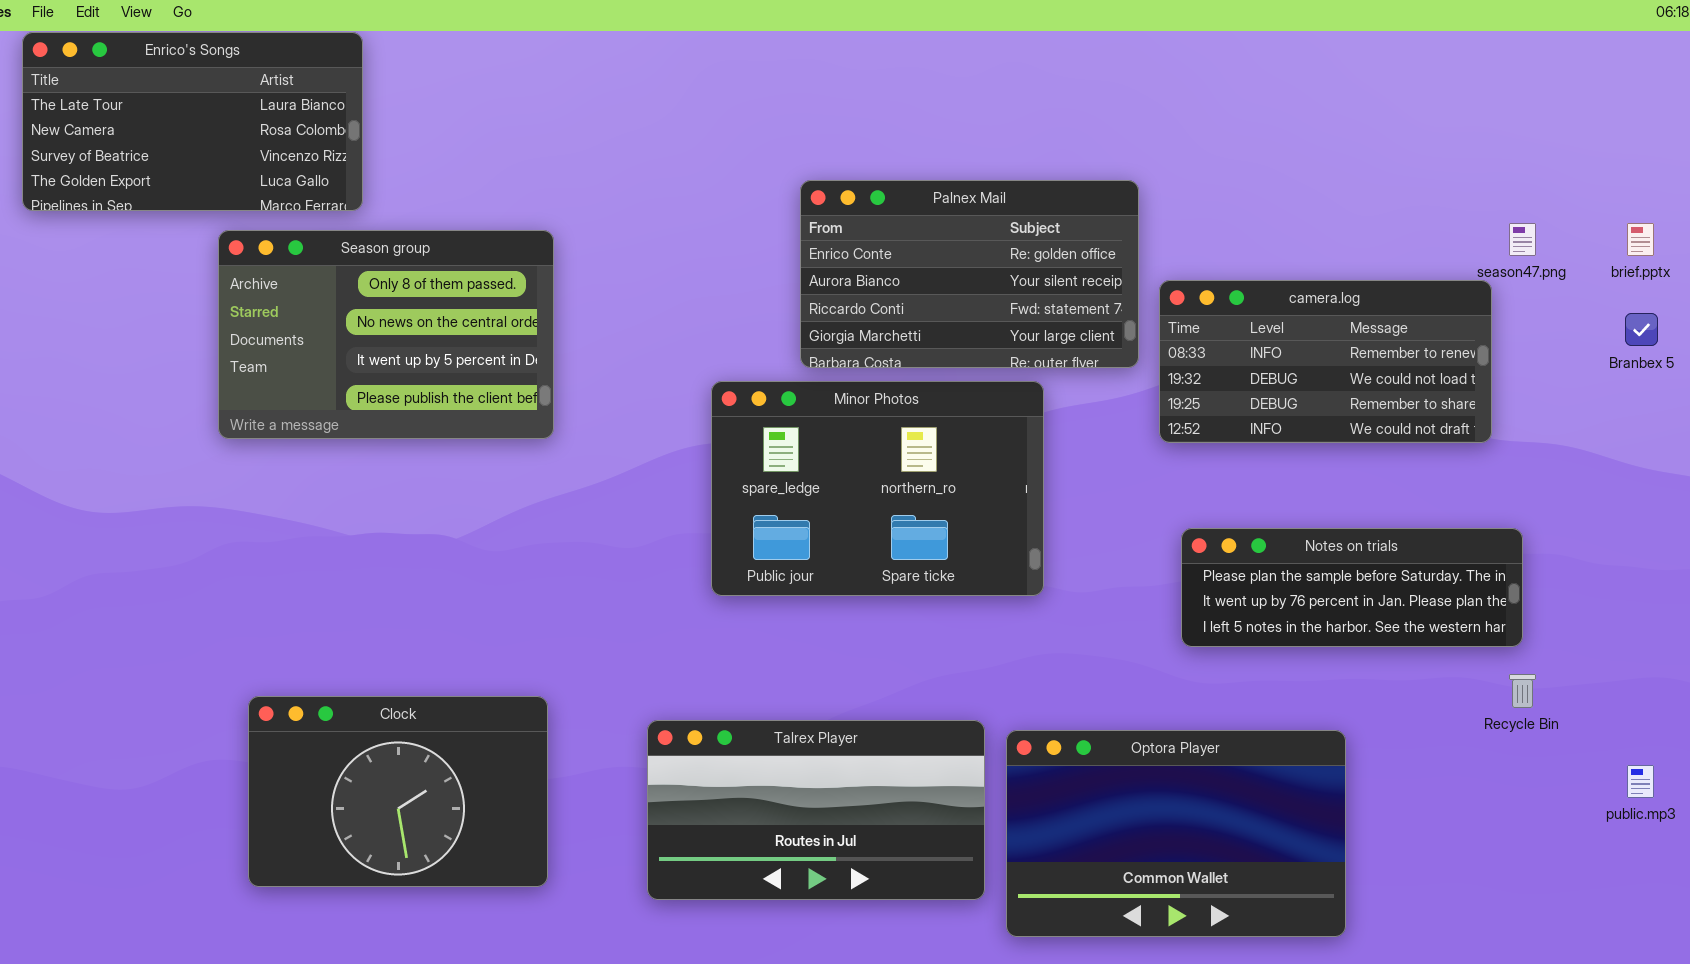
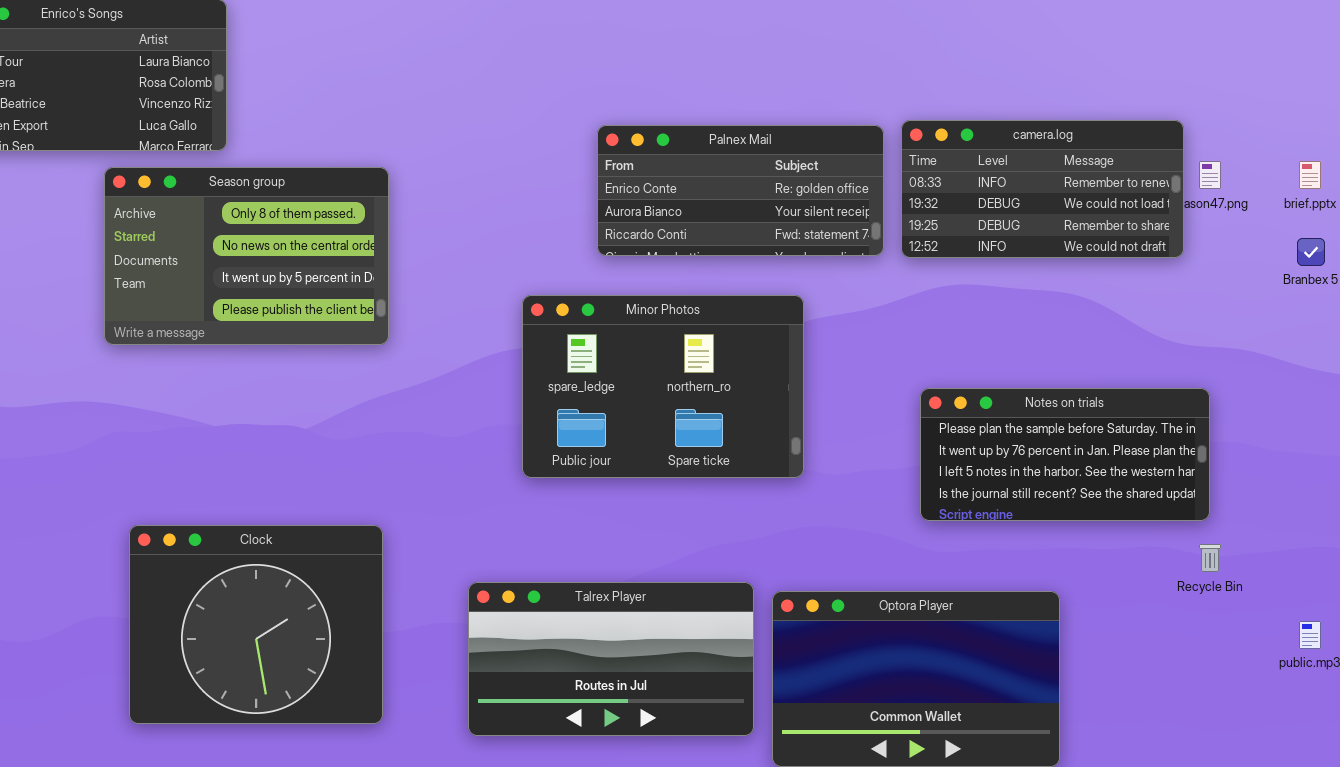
Palnex Mail: [800,180,1139,368] -> [597,125,884,256], resized
camera.log: [1159,280,1492,443] -> [901,120,1184,258], moved
Notes on trials: [1181,528,1523,647] -> [920,388,1210,521], resized
Clock: [248,696,548,887] -> [129,525,383,724], resized

